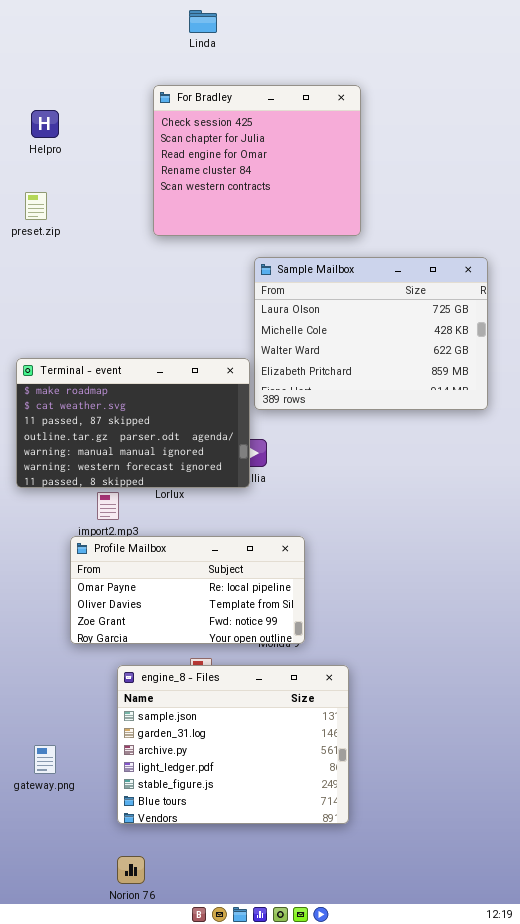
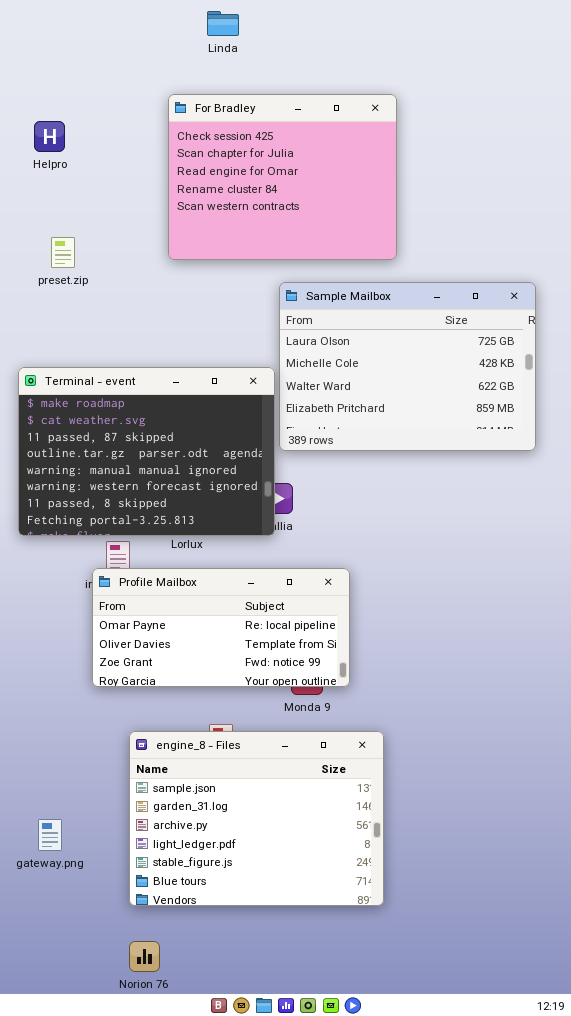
preset.zip: [25,192,47,220] -> [51,237,75,268], moved
Terminal - event: [16,358,250,488] -> [18,367,275,536], resized
Profile Mailbox: [70,536,305,644] -> [92,568,350,687], moved

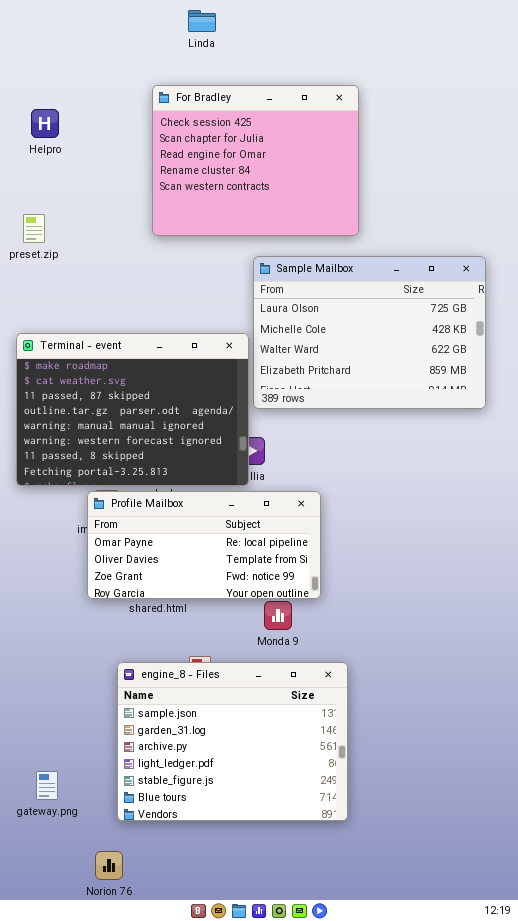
preset.zip: [51,237,75,268] -> [23,214,45,243], moved
Profile Mailbox: [92,568,350,687] -> [87,491,321,599], moved
gateway.png: [38,819,62,851] -> [36,771,58,800], moved
Norion 76: [129,941,160,972] -> [95,851,123,880], moved

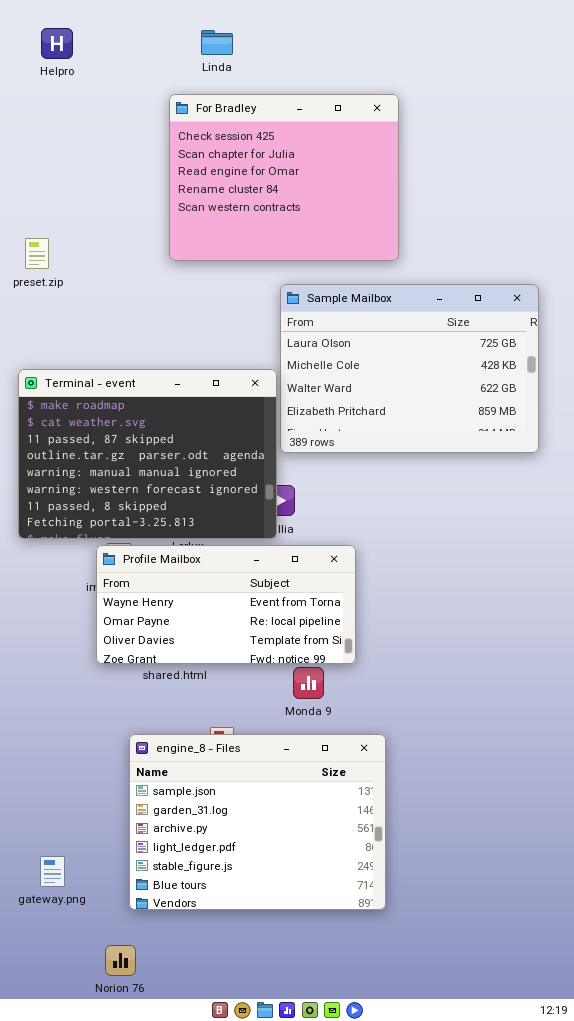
Linda: [188,10,216,32] -> [201,30,233,55], moved
Helpro: [31,109,59,138] -> [41,28,73,59], moved
Profile Mailbox: [87,491,321,599] -> [96,545,356,664], scrolled up 1 row

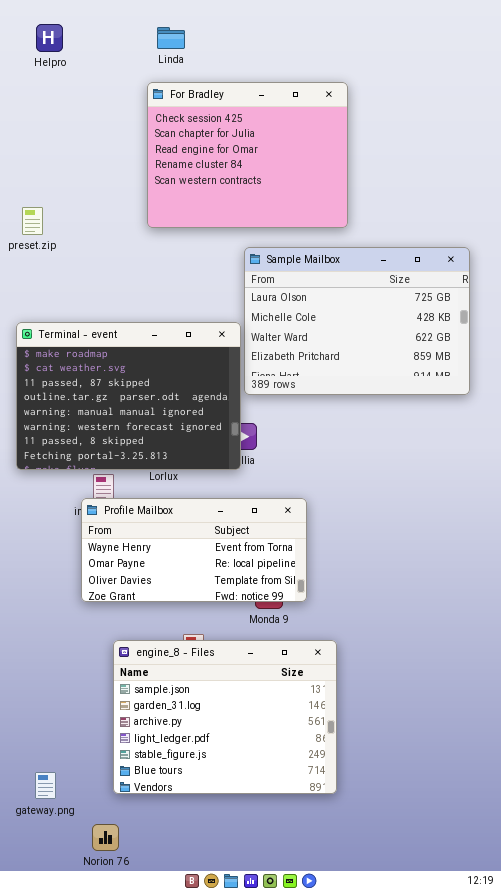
Linda: [201,30,233,55] -> [157,27,185,49], moved
Profile Mailbox: [96,545,356,664] -> [81,498,307,602], moved
gateway.png: [40,856,65,887] -> [35,772,56,799], moved

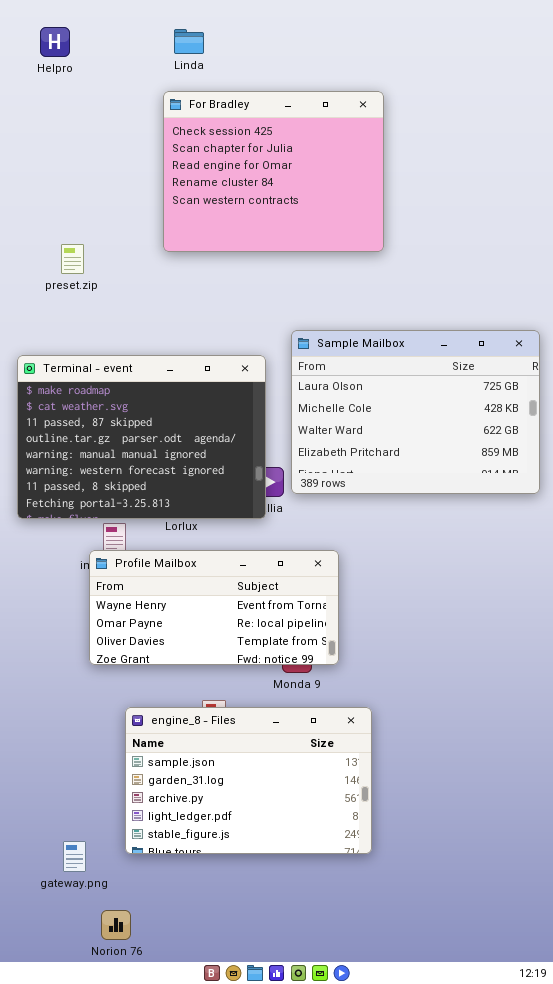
preset.zip: [22,207,43,235] -> [61,244,84,274], moved
Sample Mailbox: [244,247,470,395] -> [291,330,540,494], moved
engine_8 - Files: [113,640,337,794] -> [125,707,372,854], resized
gateway.png: [35,772,56,799] -> [63,841,86,872], moved

